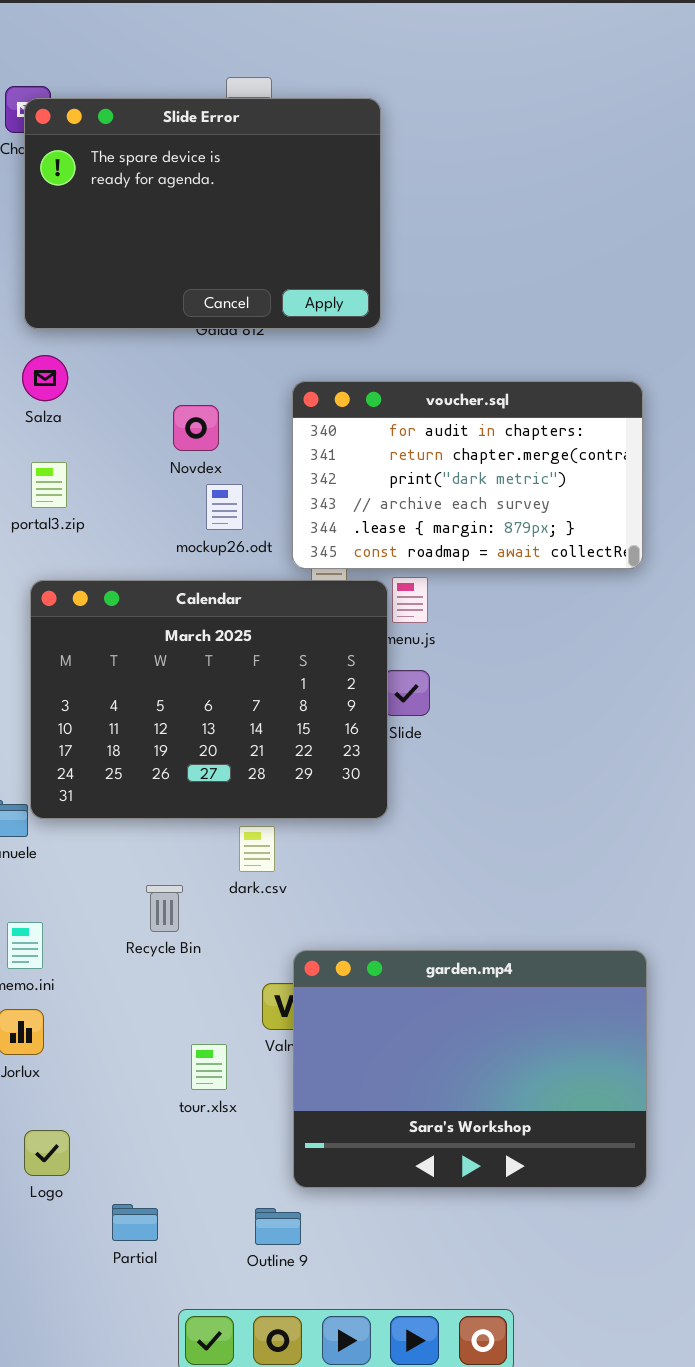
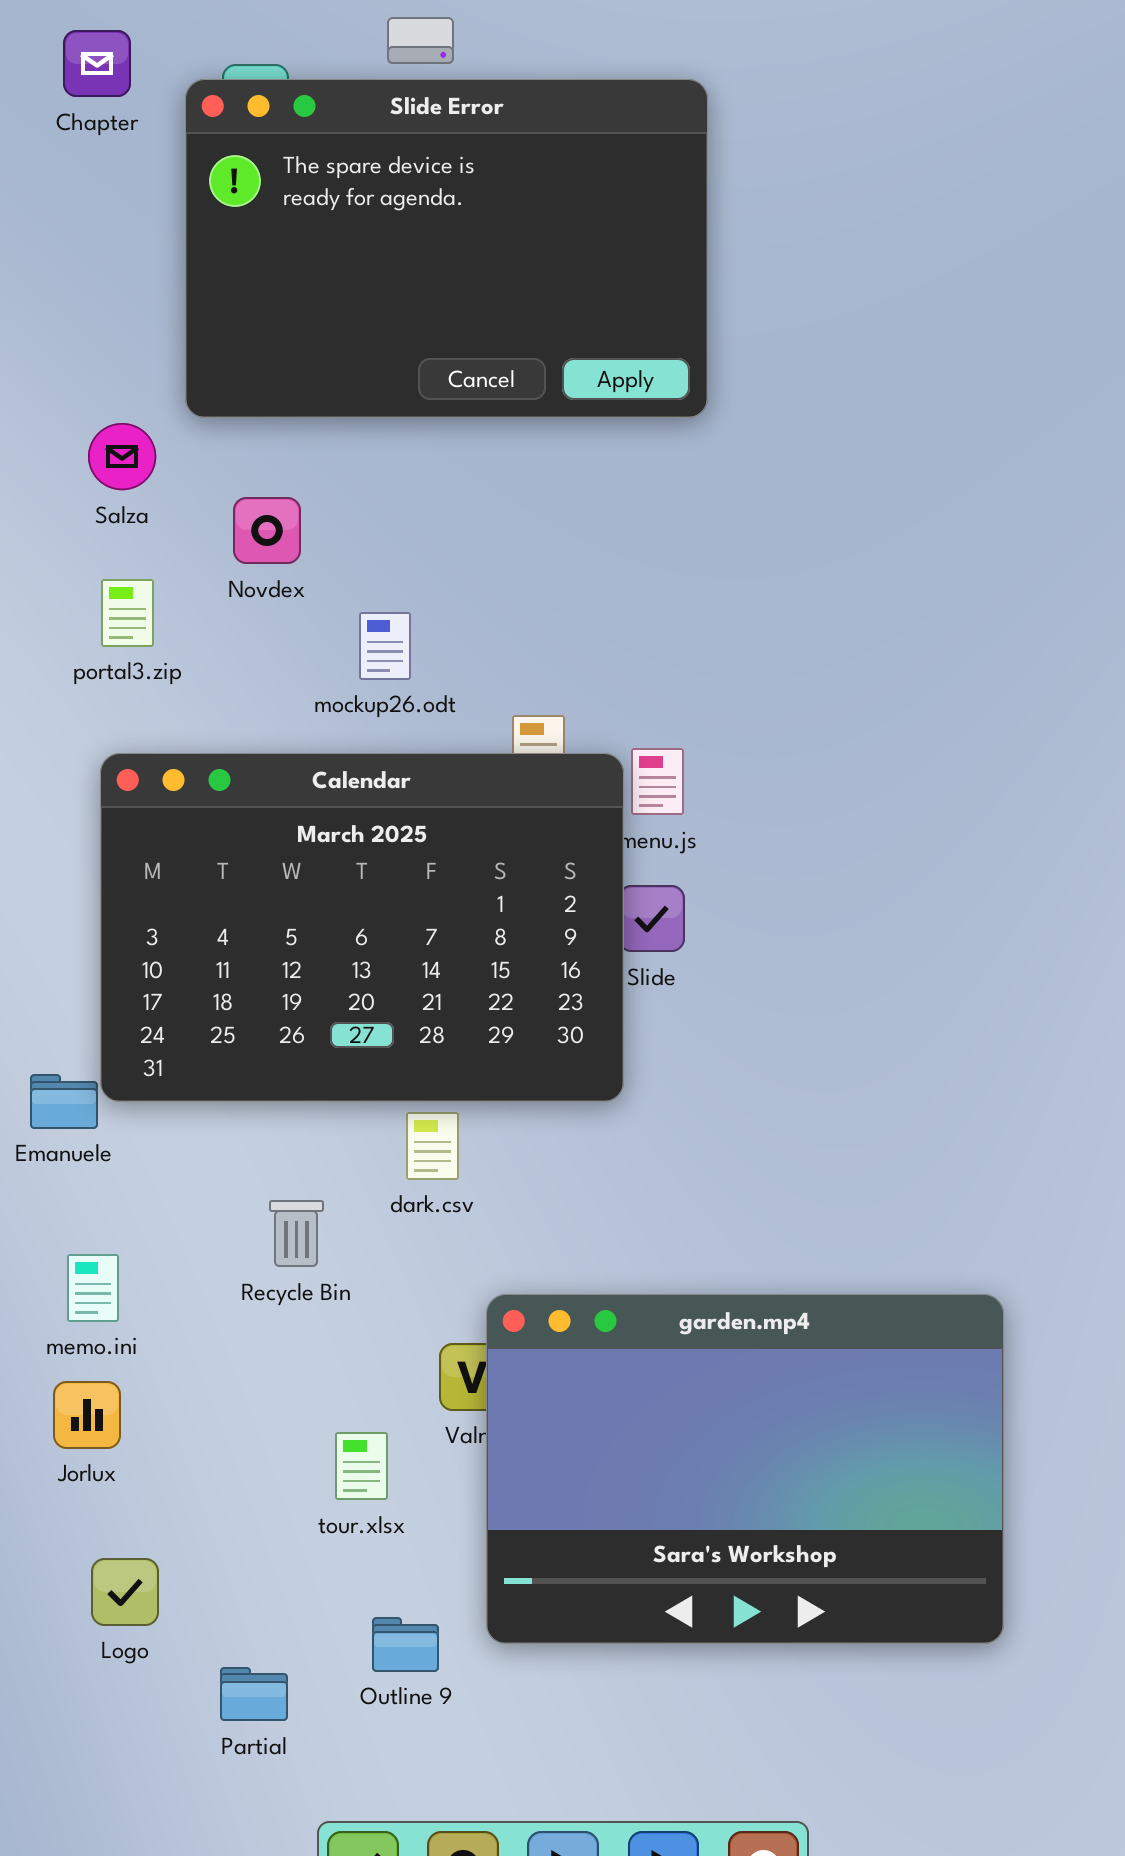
Slide Error: [24,98,381,329] -> [185,79,708,418], moved
voucher.sql: [292,381,643,569] -> none, closed
Novdex: [173,405,219,451] -> [233,497,301,564], moved
Outline 9: [255,1208,301,1245] -> [372,1617,439,1672], moved

